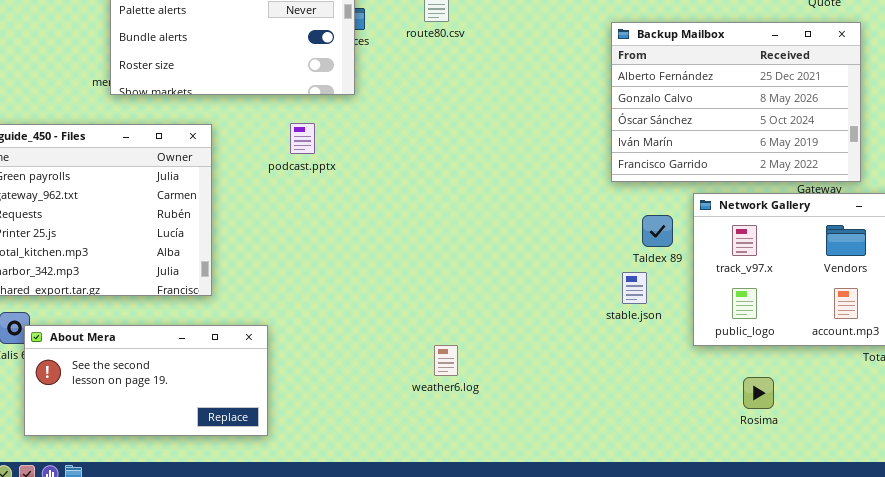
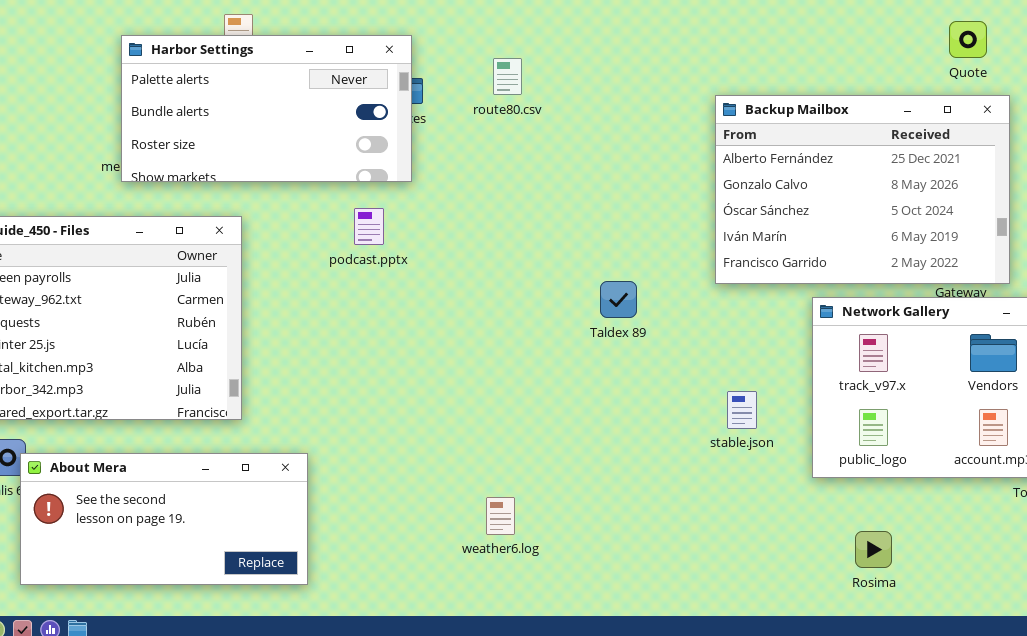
podcast.pptx: [290,123,315,154] -> [354,208,384,245], moved
Taldex 89: [642,215,673,247] -> [600,281,637,318], moved
weather6.log: [434,345,458,376] -> [486,497,515,535], moved
Rosima: [743,377,774,409] -> [855,531,892,568], moved

